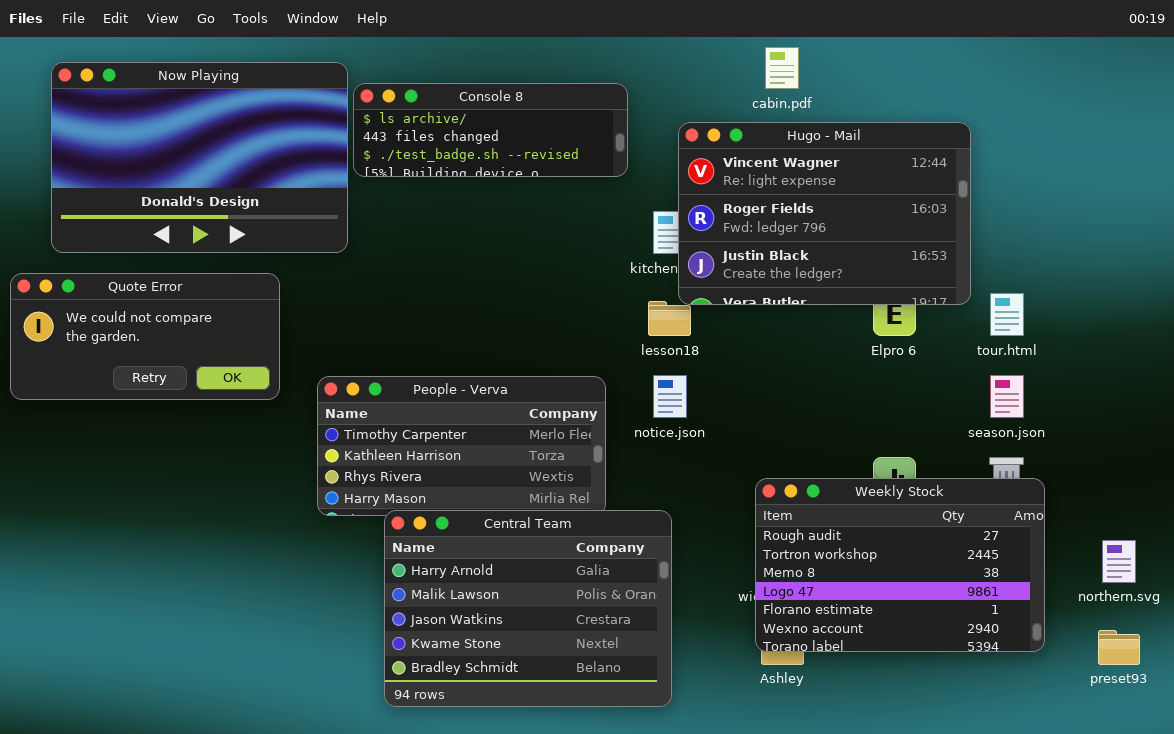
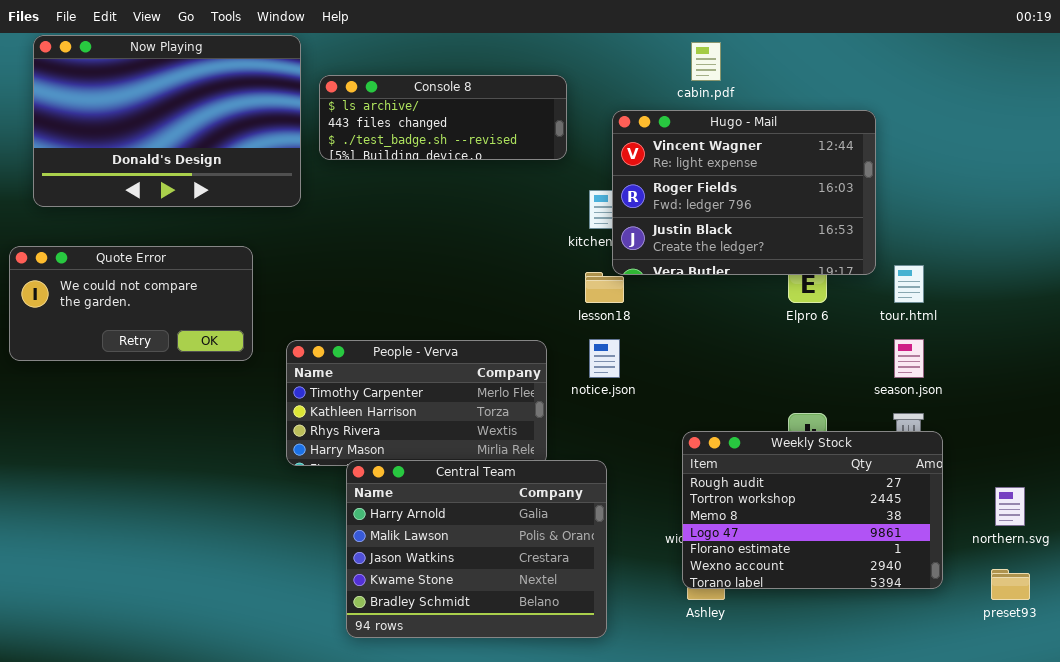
Now Playing: [51,62,348,253] -> [33,35,301,207], moved

